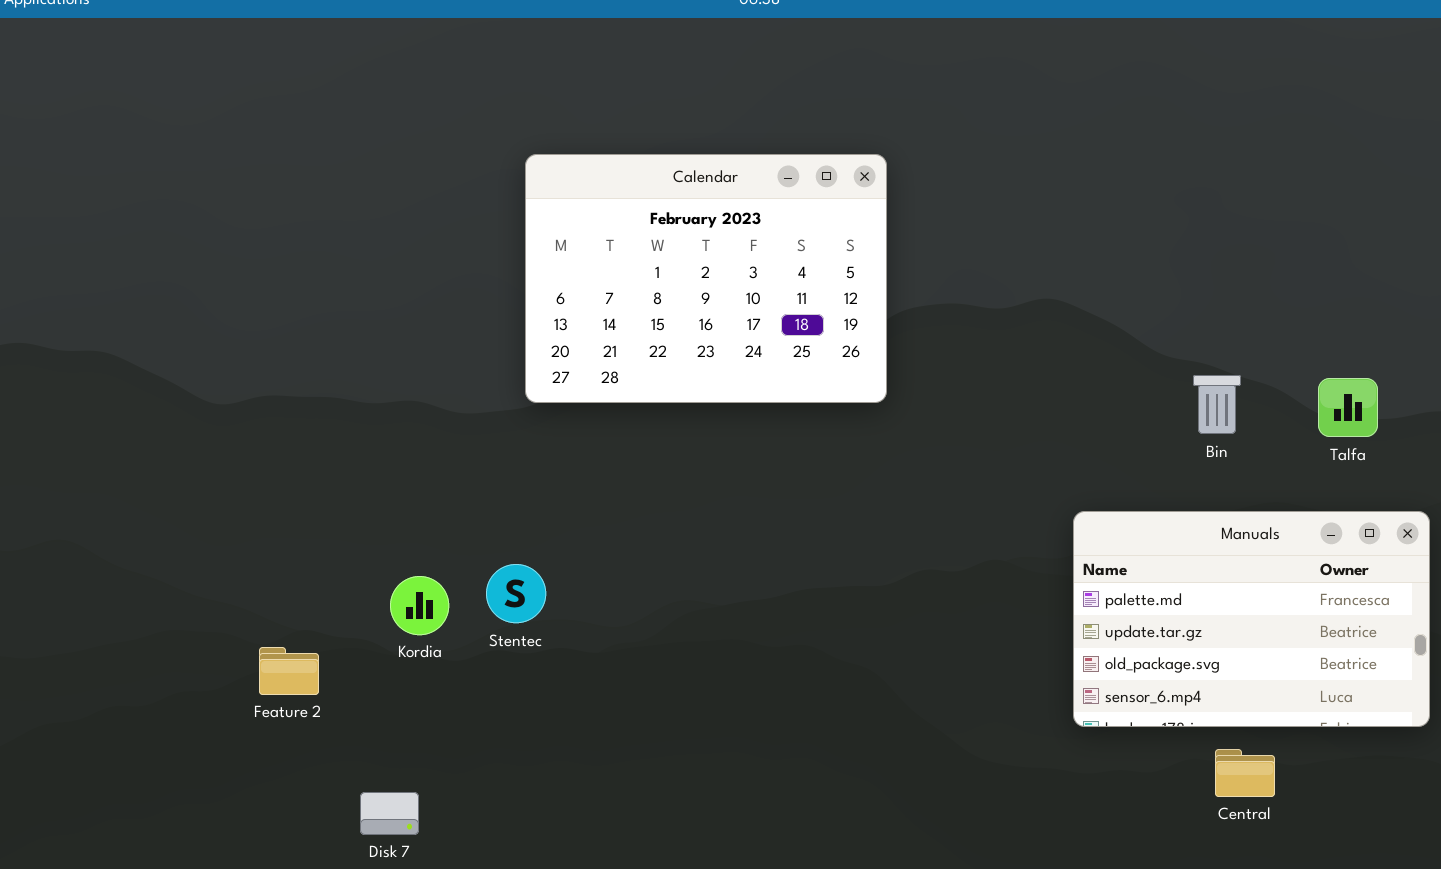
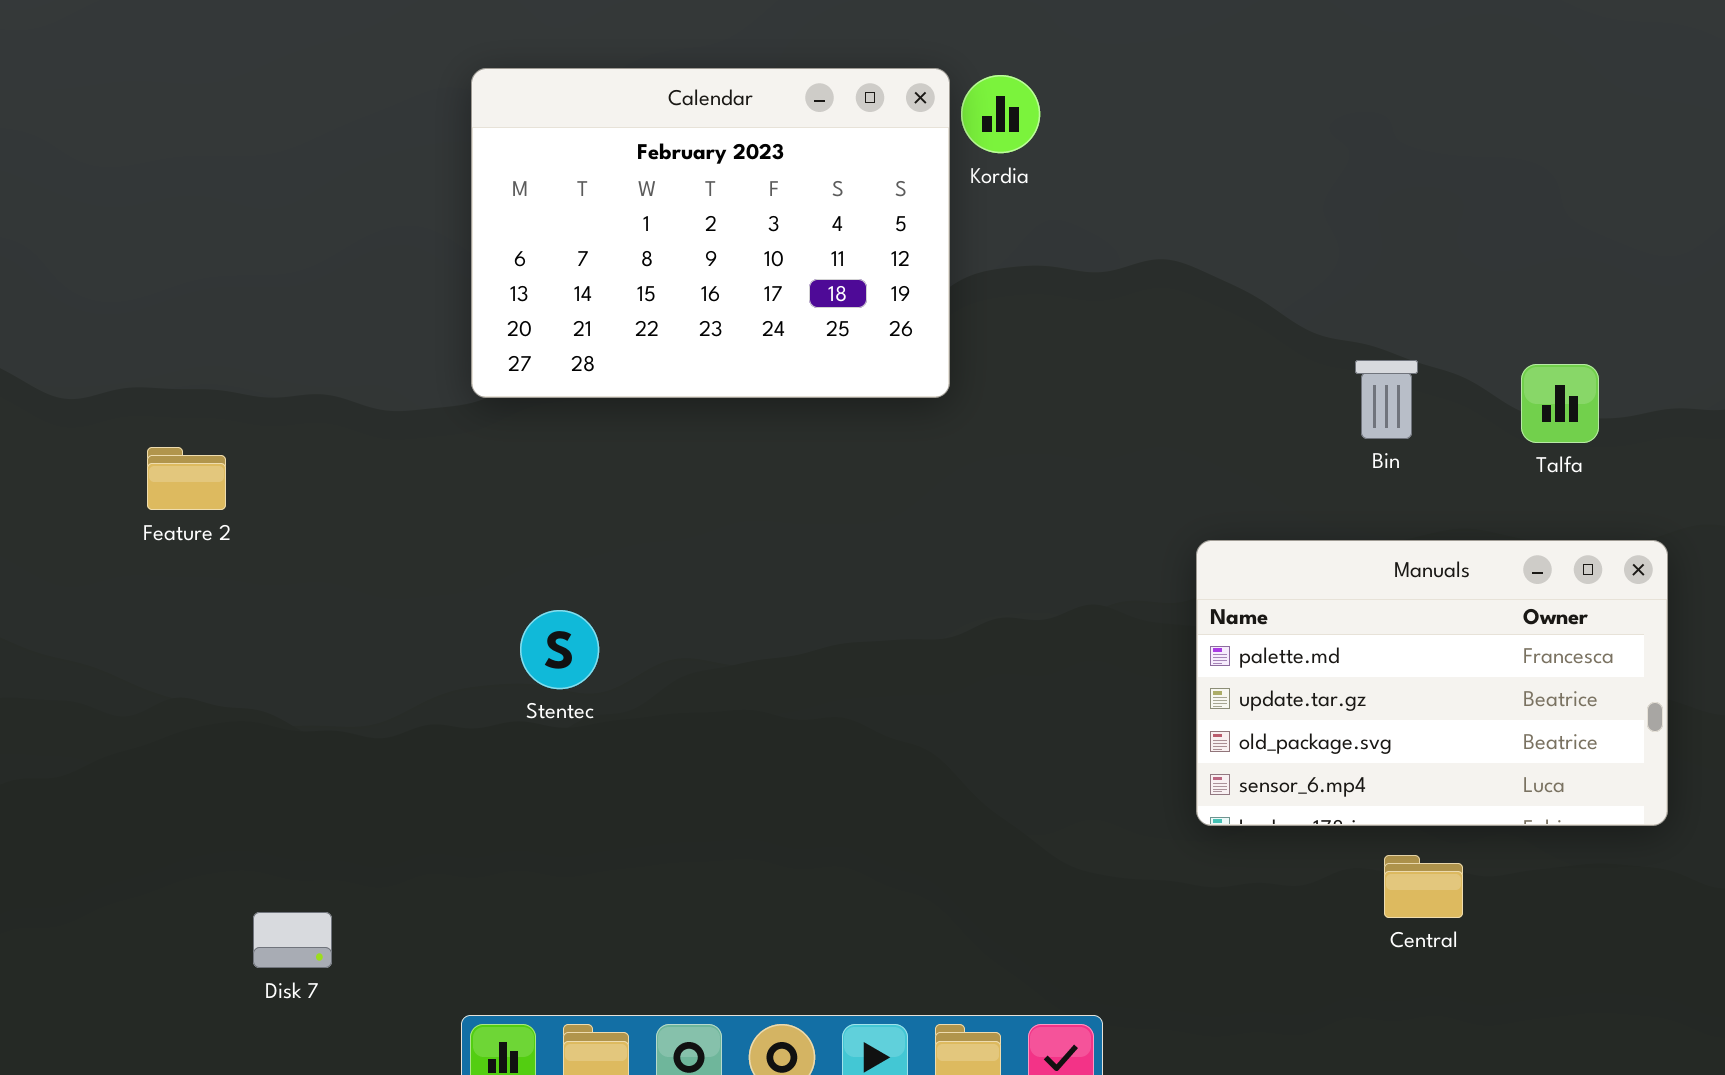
Stentec: [486,564,546,623] -> [520,610,599,689], moved
Kordia: [390,576,449,635] -> [961,75,1040,153], moved
Feature 2: [259,647,319,695] -> [147,447,226,510], moved

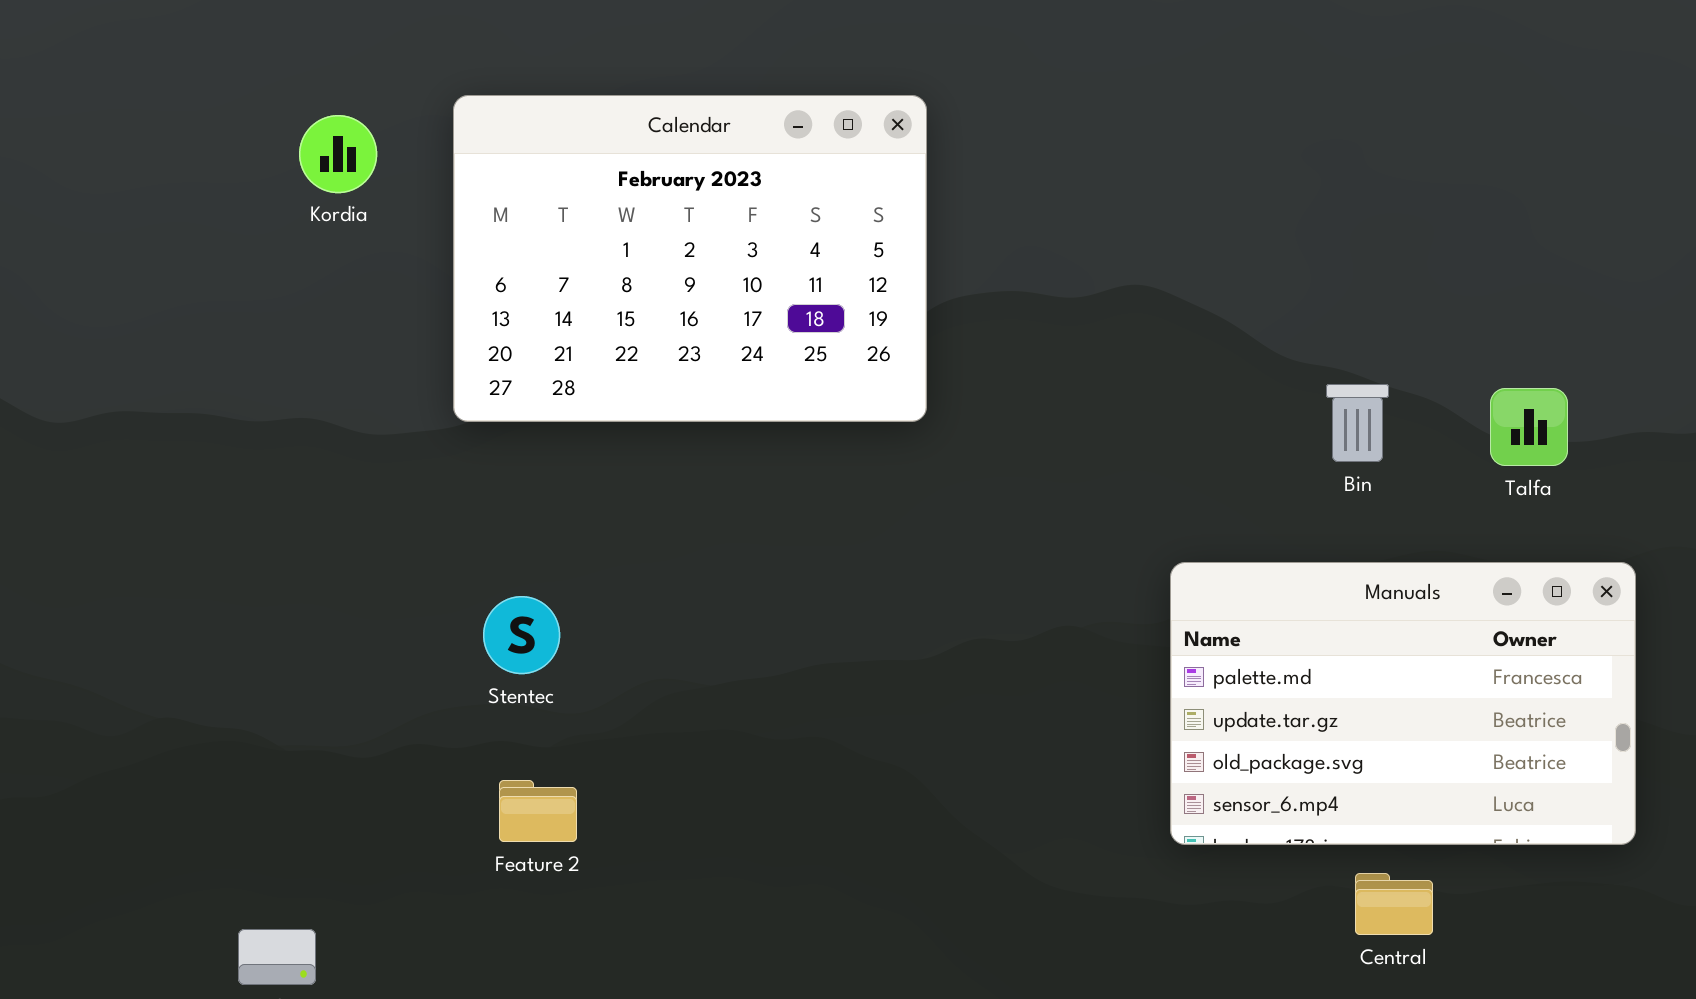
Kordia: [961,75,1040,153] -> [299,115,377,193], moved
Feature 2: [147,447,226,510] -> [499,780,577,842], moved
Stentec: [520,610,599,689] -> [483,596,560,674], moved

